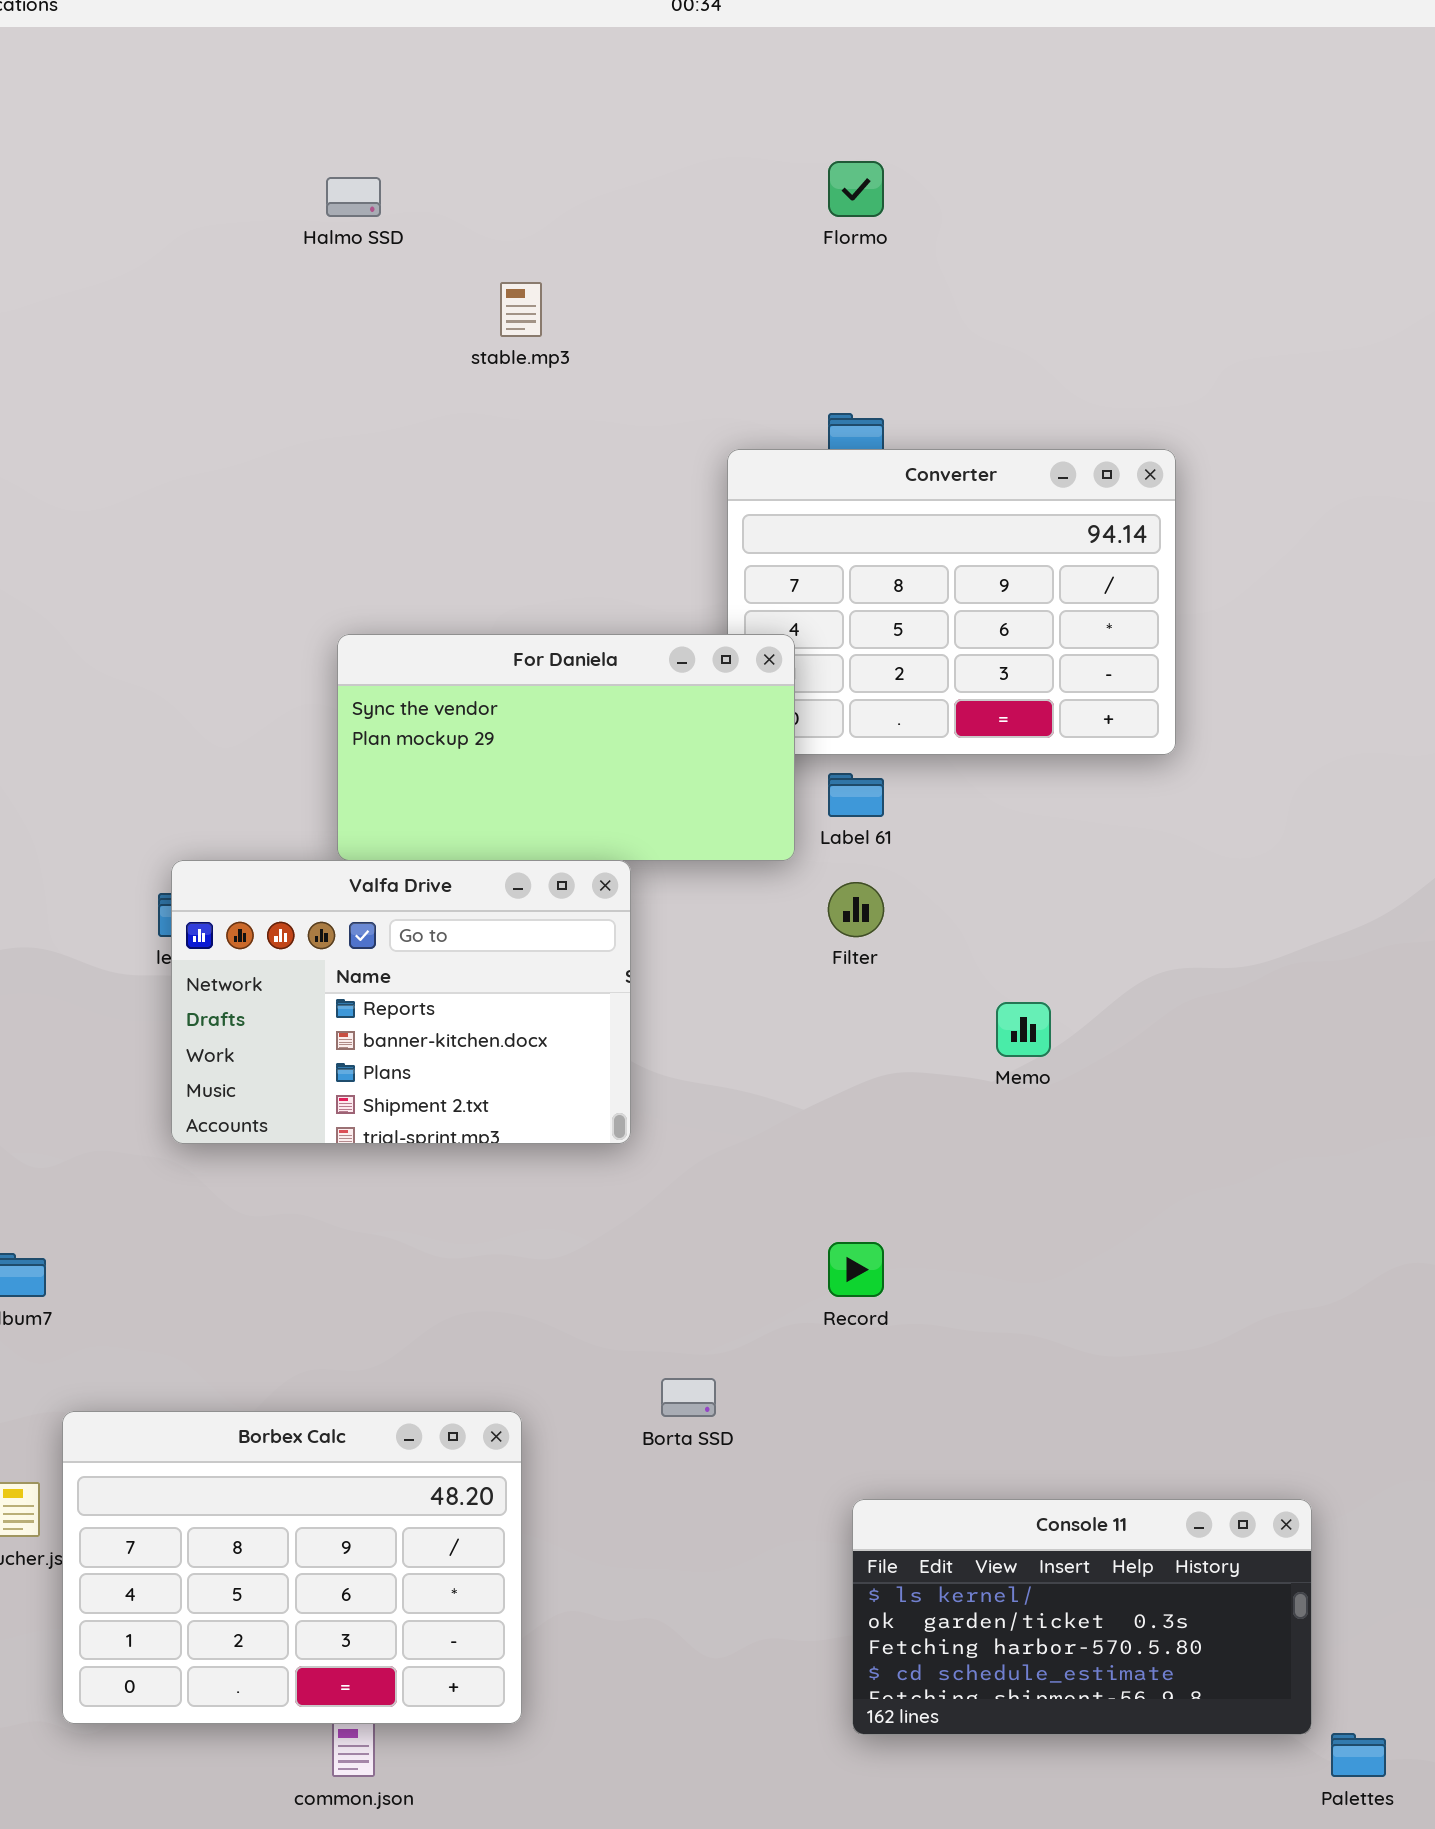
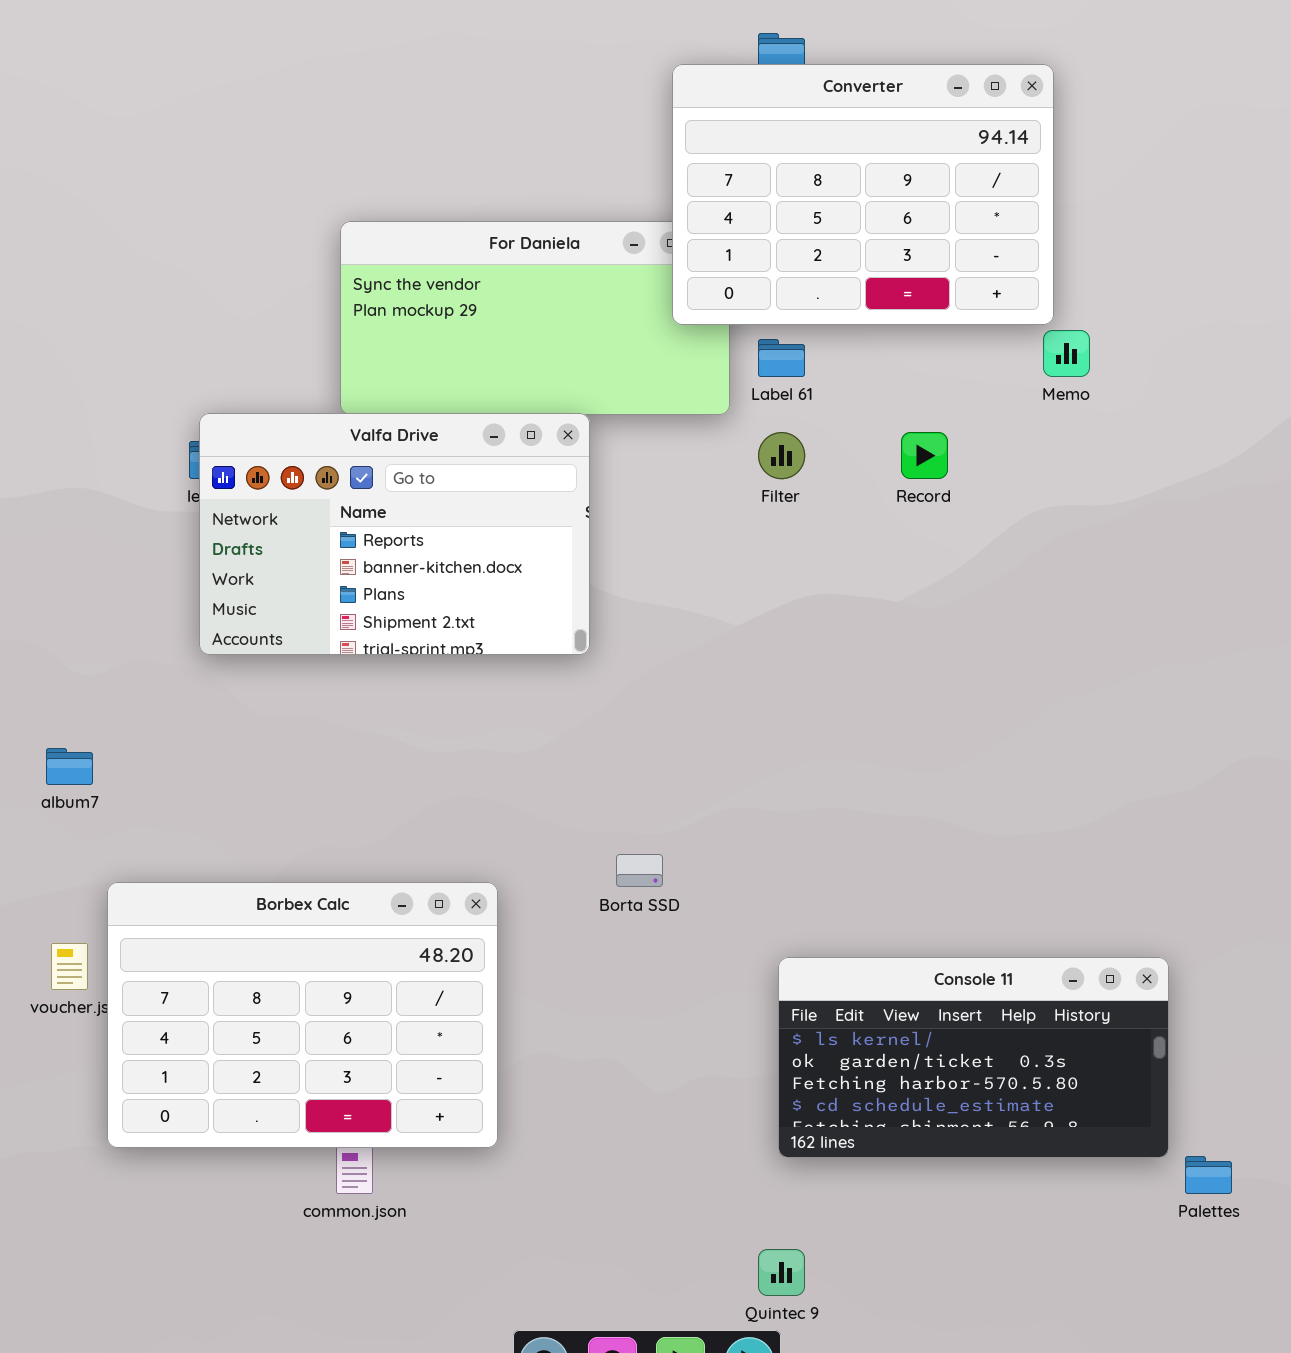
Converter: [727,449,1176,755] -> [672,64,1054,325], raised
Memo: [996,1002,1051,1057] -> [1043,330,1090,377], moved
Record: [828,1242,884,1297] -> [901,432,948,479], moved

